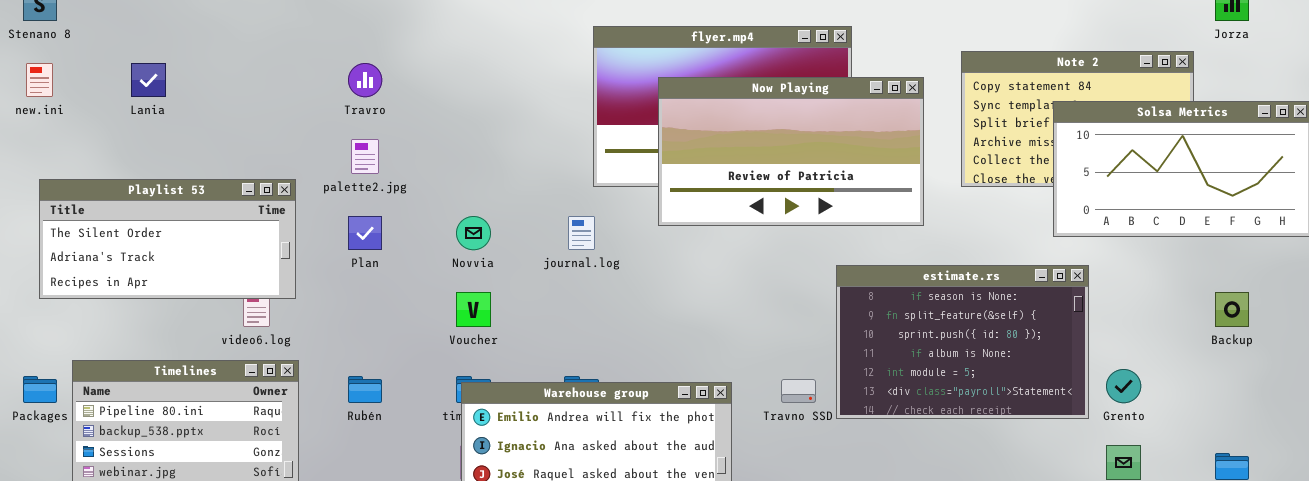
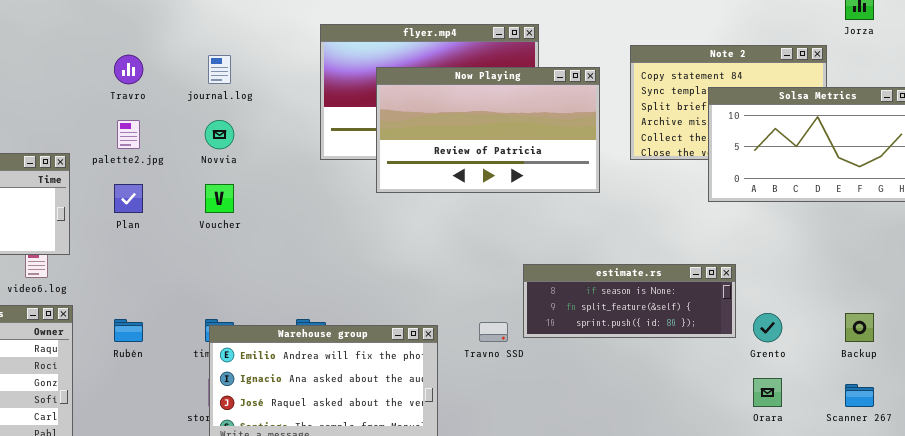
Novvia: [456,216,491,250] -> [205,120,234,149], moved
journal.log: [568,216,595,250] -> [208,55,231,84], moved
estimate.rs: [836,265,1089,419] -> [523,264,736,338], moved, resized
Voucher: [456,292,491,327] -> [205,184,234,213], moved
Backup: [1215,292,1249,327] -> [845,313,874,342], moved

